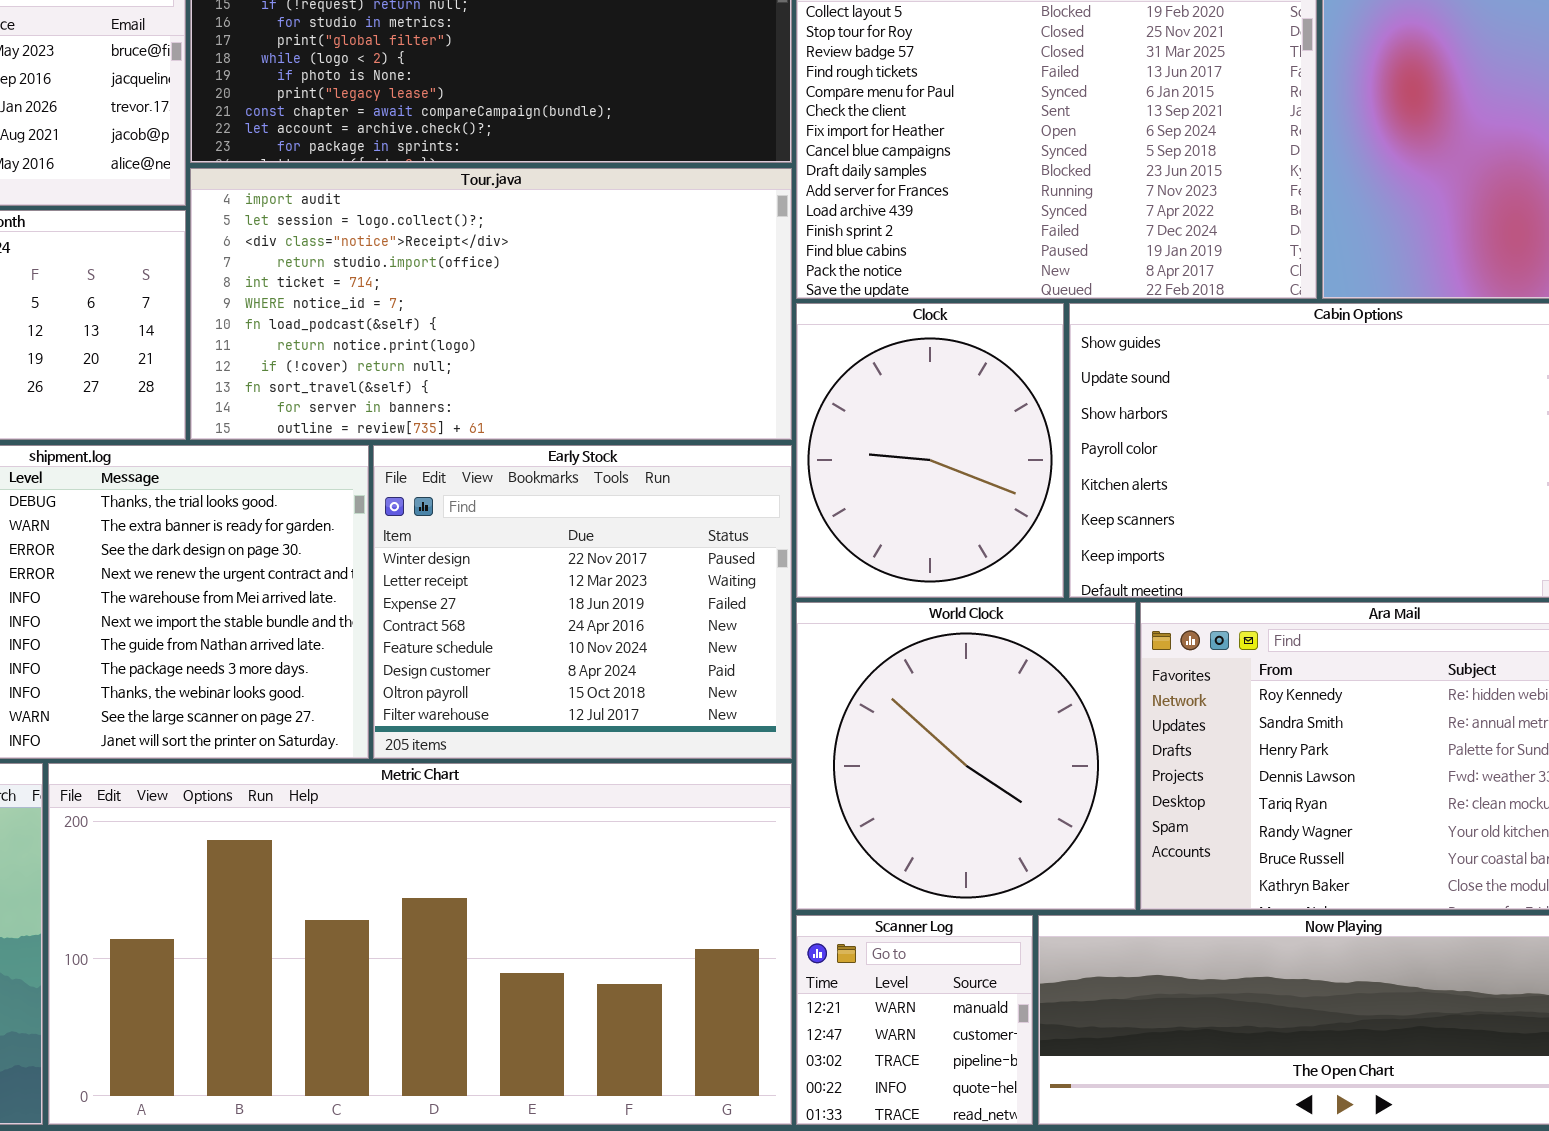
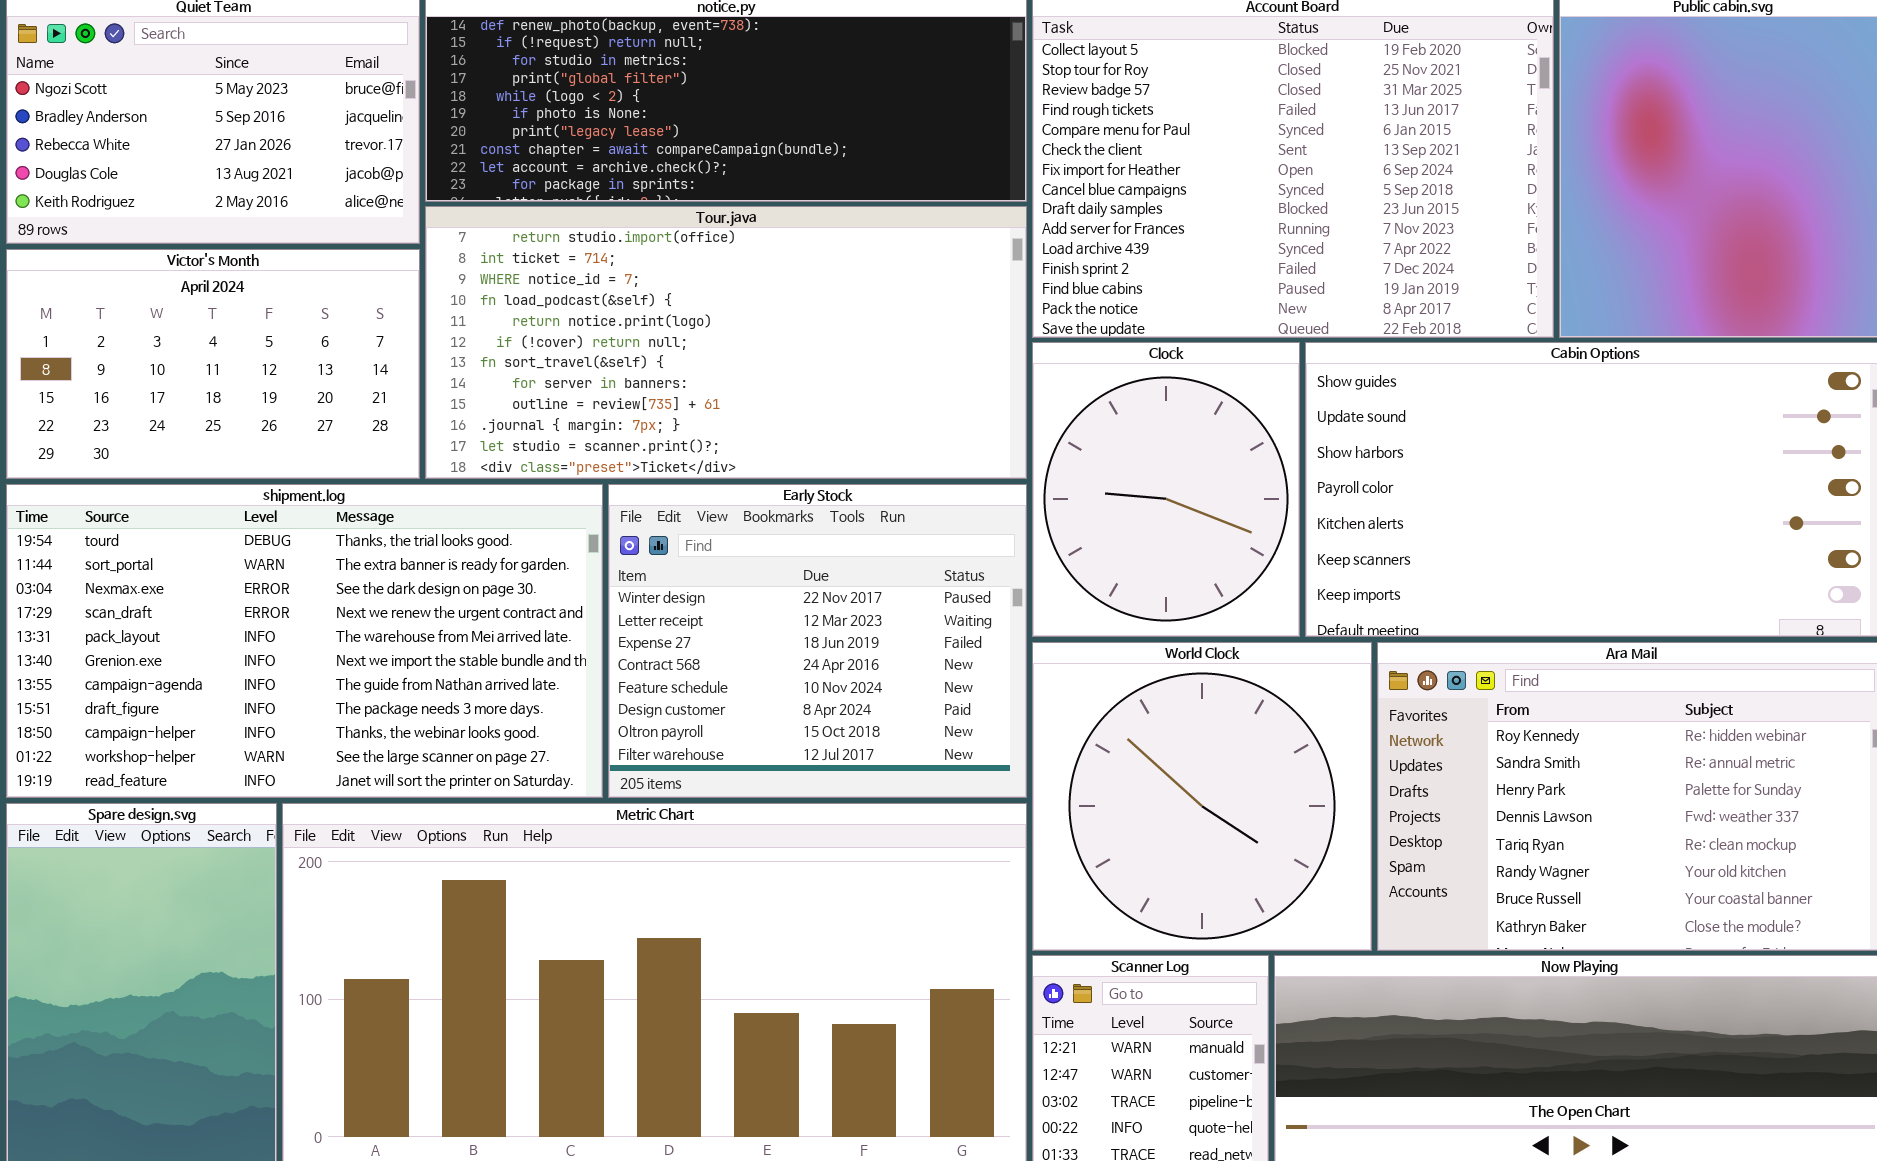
Tour.java: [190,168,792,440] -> [425,206,1027,479], scrolled down 3 rows

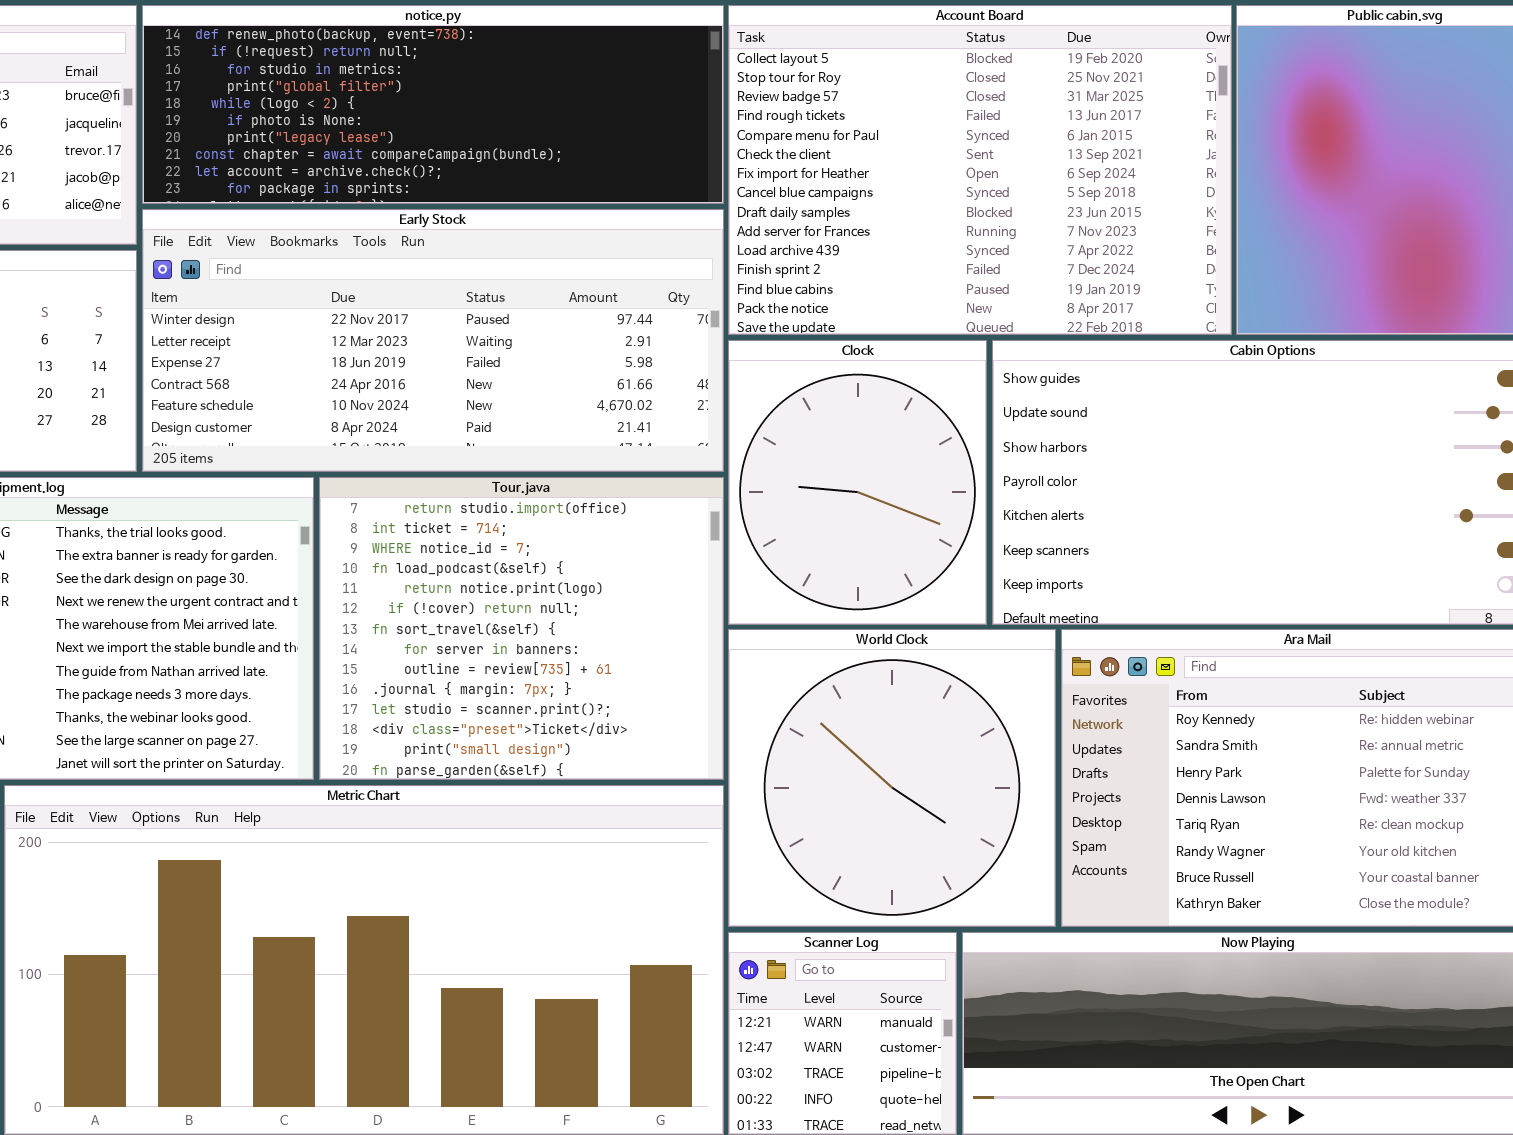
Tour.java: [425,206,1027,479] -> [319,477,724,780], moved, resized
Early Stock: [608,484,1027,798] -> [142,209,724,472], moved, resized

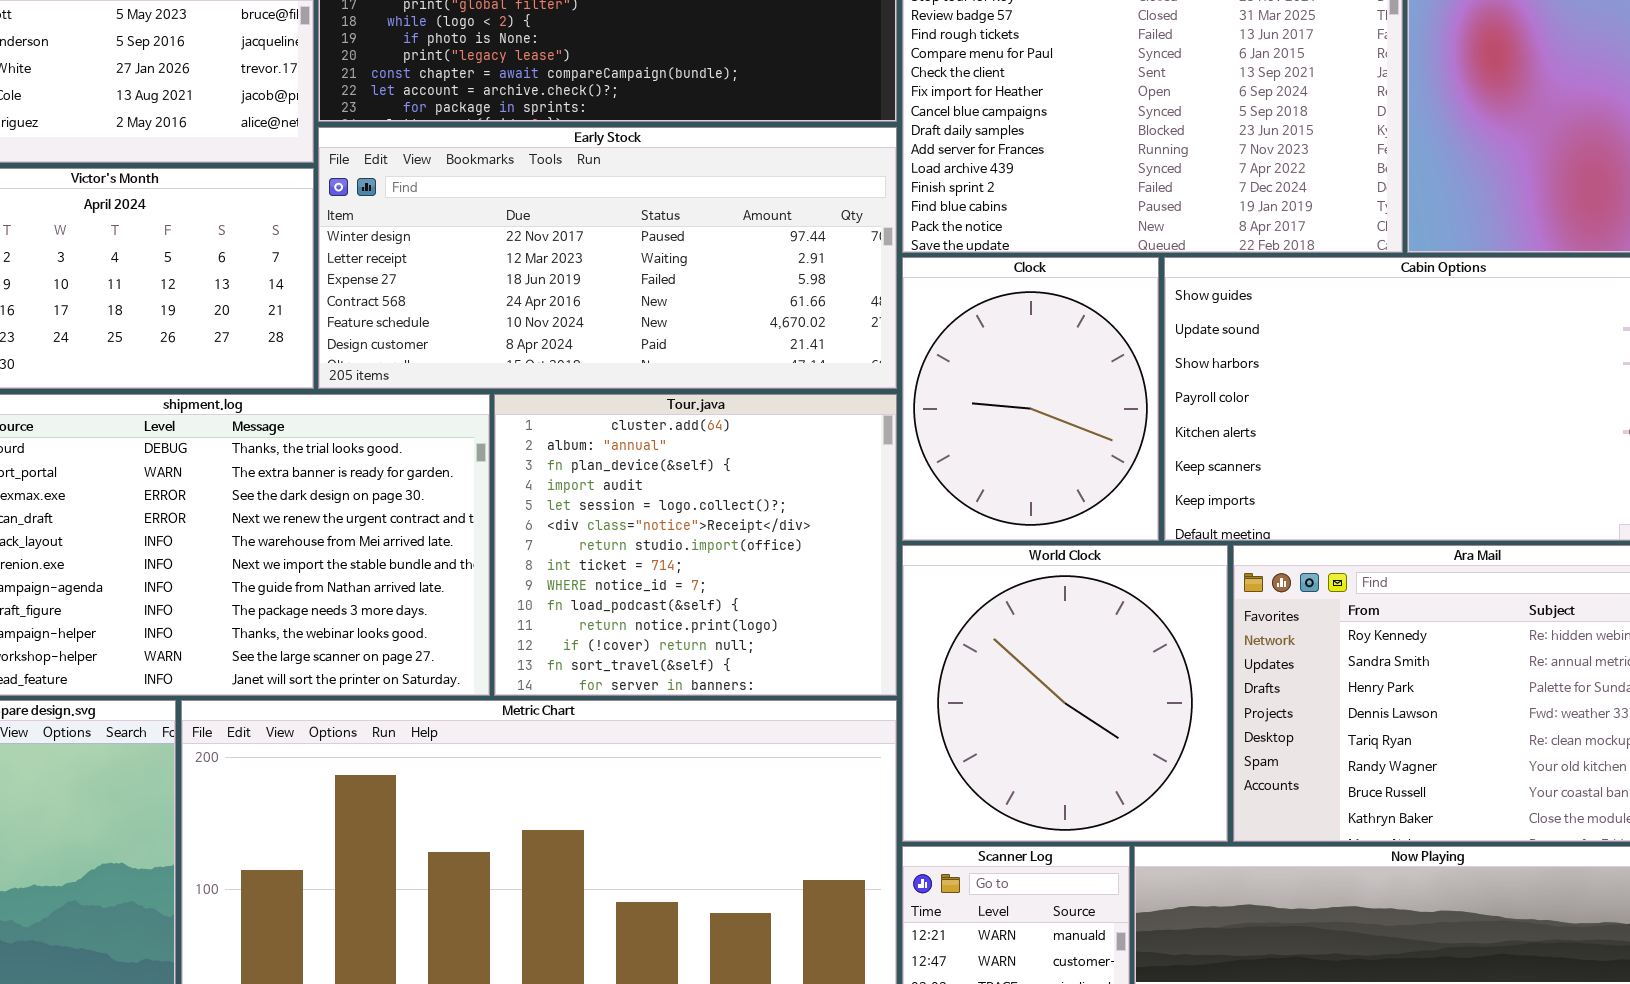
Tour.java: [319,477,724,780] -> [494,394,897,696], scrolled up 6 rows

